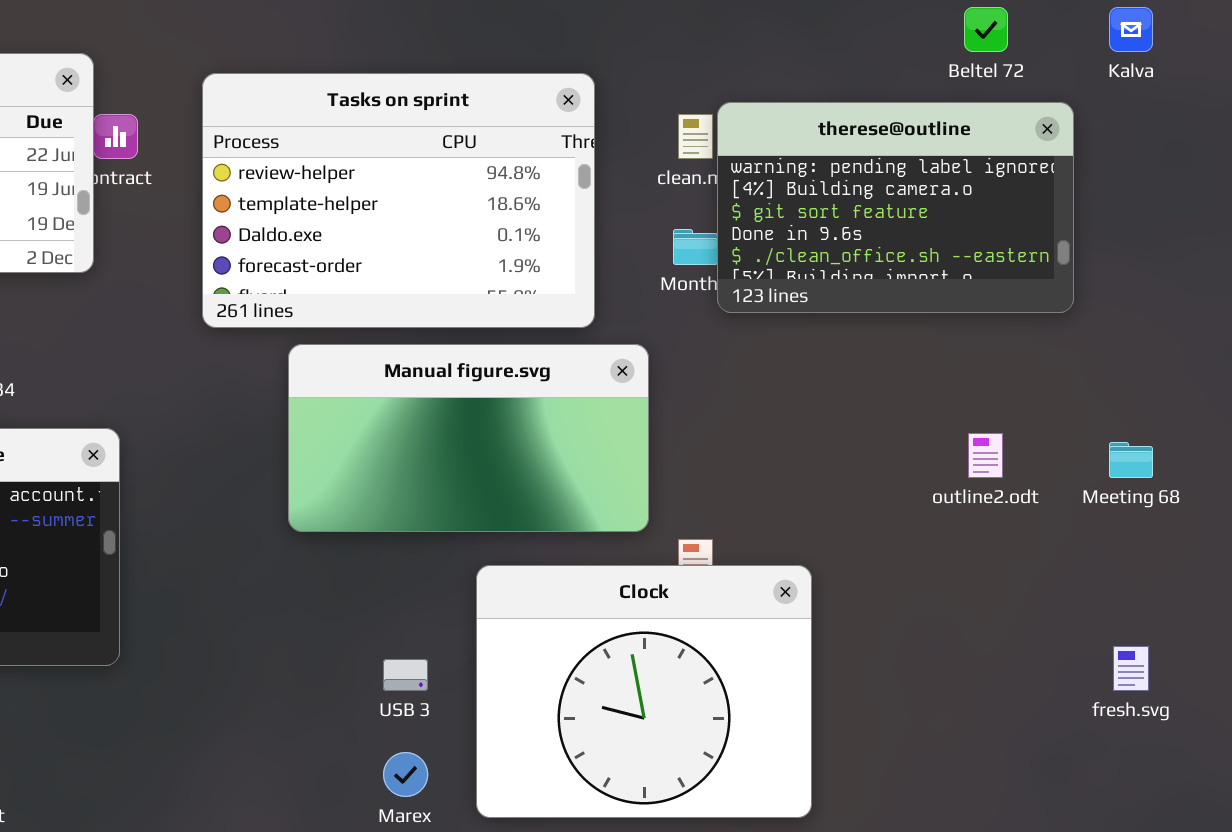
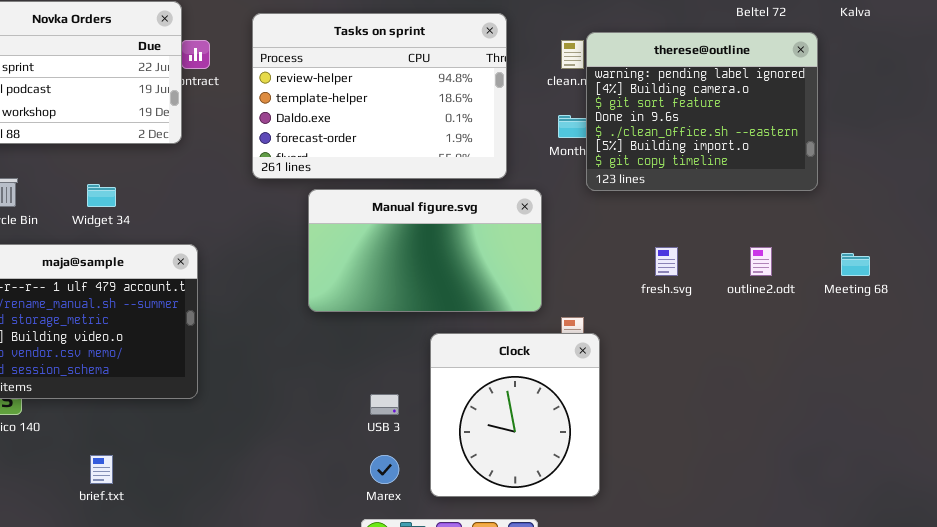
therese@outline: [717,102,1074,313] -> [586,32,818,191], resized
Clock: [476,565,812,818] -> [430,333,600,497], resized
fresh.svg: [1113,646,1149,691] -> [655,247,678,276], moved

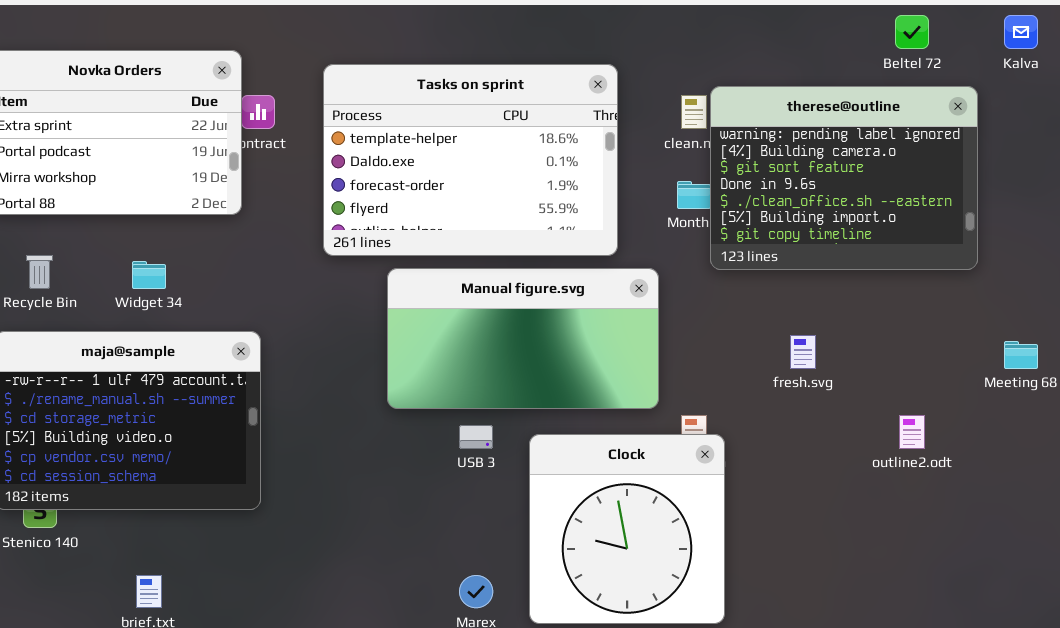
Tasks on sprint: [252,13,507,179] -> [323,64,618,256], scrolled down 1 row
outline2.odt: [750,247,772,276] -> [899,415,925,449], moved
USB 3: [370,394,399,415] -> [459,425,493,449], moved

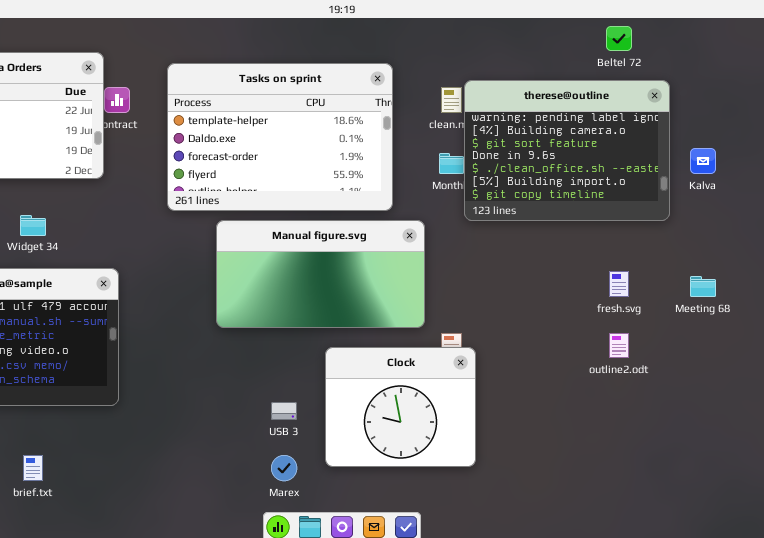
Kalva: [1004,15,1038,49] -> [690,148,716,174], moved
fresh.svg: [790,335,816,369] -> [609,271,629,297], moved
USB 3: [459,425,493,449] -> [271,402,297,420], moved
Clock: [529,434,725,624] -> [325,347,476,467], resized

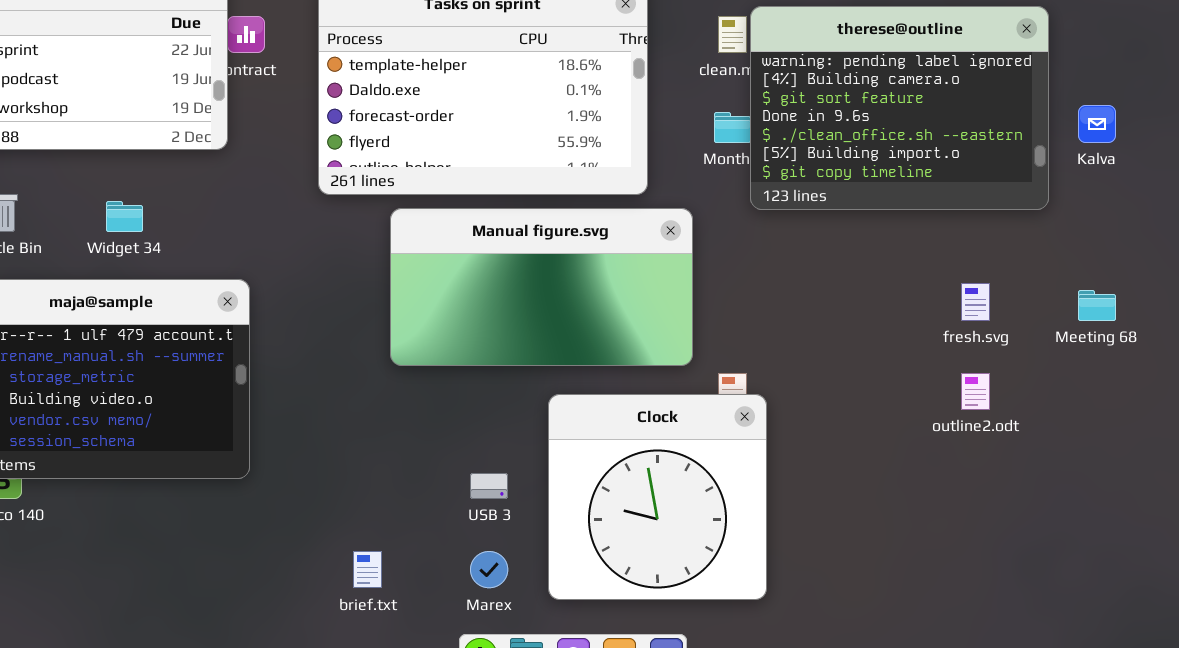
Clock: [325,347,476,467] -> [548,394,767,600], resized
brief.txt: [23,455,43,481] -> [353,551,382,588], moved

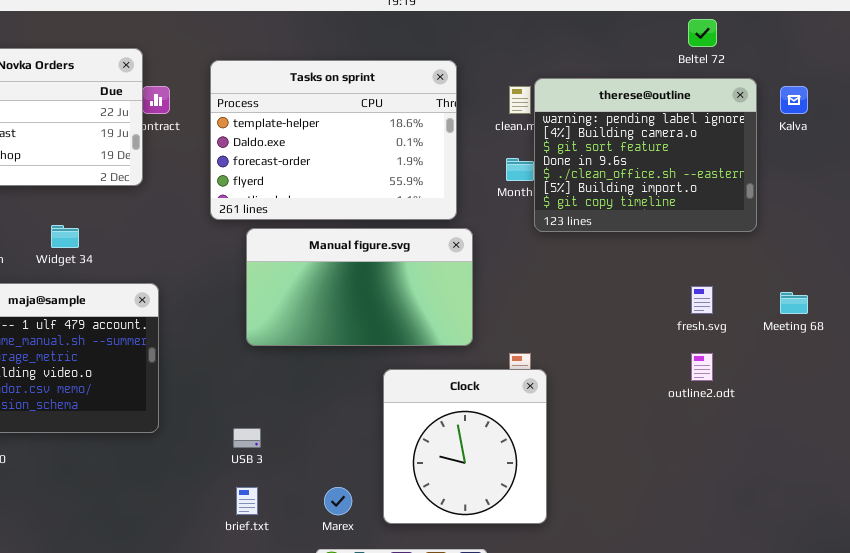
Kalva: [1078,105,1116,143] -> [780,86,808,114], moved
Manual figure.svg: [390,208,693,366] -> [246,228,473,346], moved
USB 3: [470,473,508,499] -> [233,428,261,448], moved

